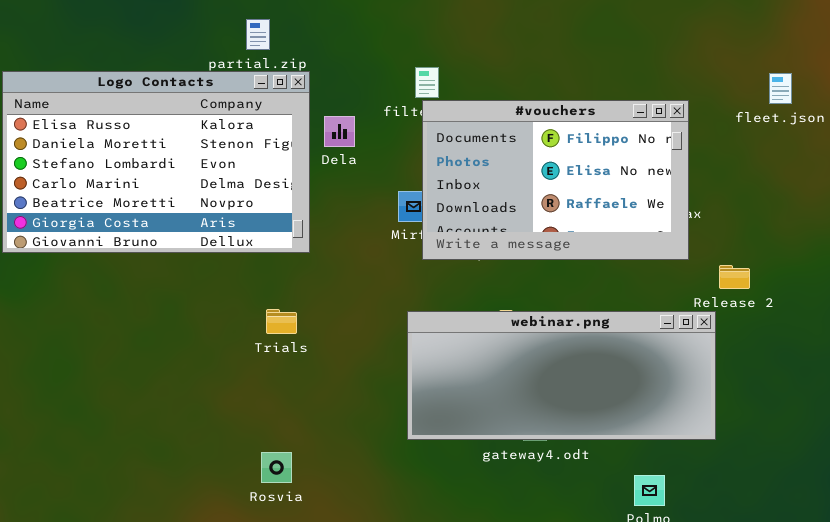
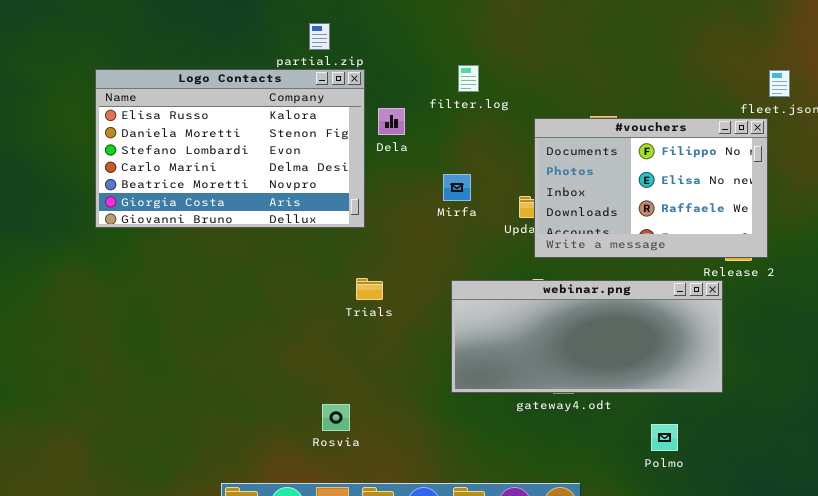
#vouchers: [422,100,689,260] -> [534,118,768,258], moved
Trials: [266,309,297,334] -> [356,278,383,300], moved

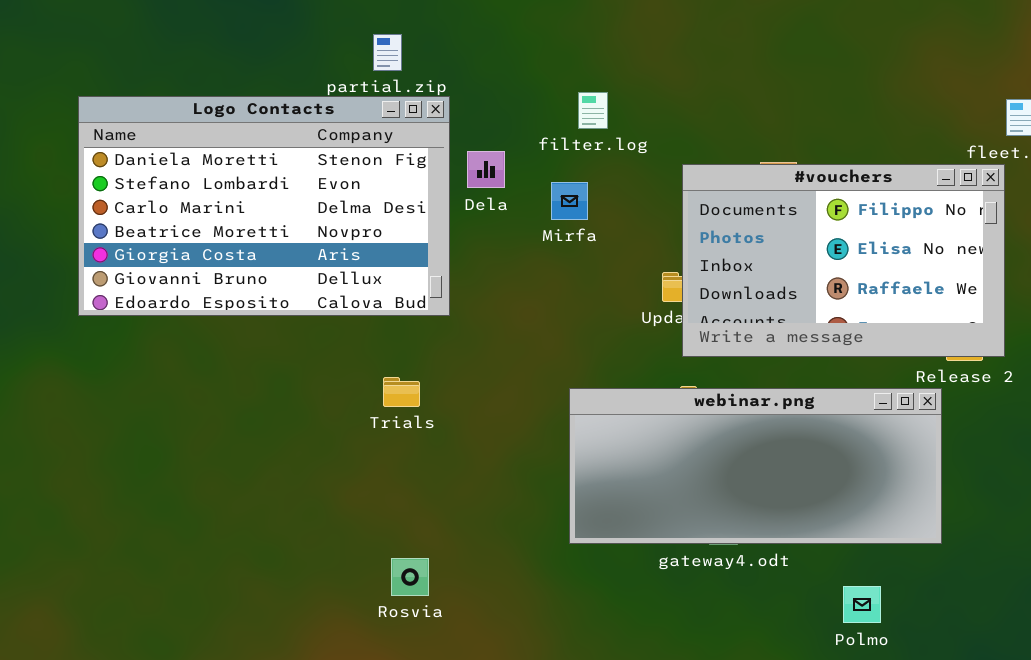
Logo Contacts: [95,69,365,228] -> [78,96,450,316], scrolled down 1 row
Mirfa: [443,174,471,201] -> [551,182,588,220], moved
Trials: [356,278,383,300] -> [383,377,420,407], moved

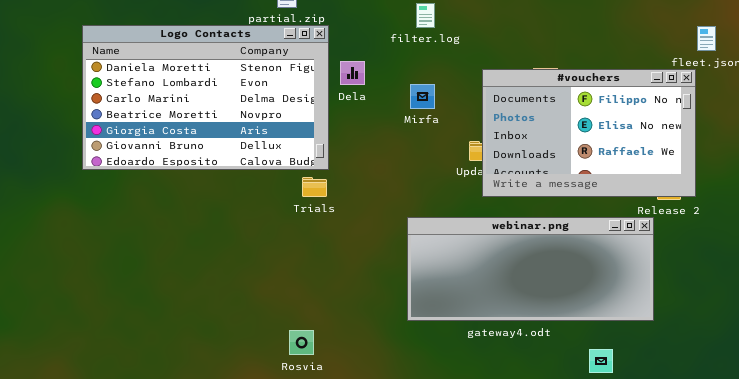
filter.log: [578,92,608,129] -> [416,3,435,28], moved
Mirfa: [551,182,588,220] -> [410,84,435,109], moved
Trials: [383,377,420,407] -> [302,177,327,197], moved

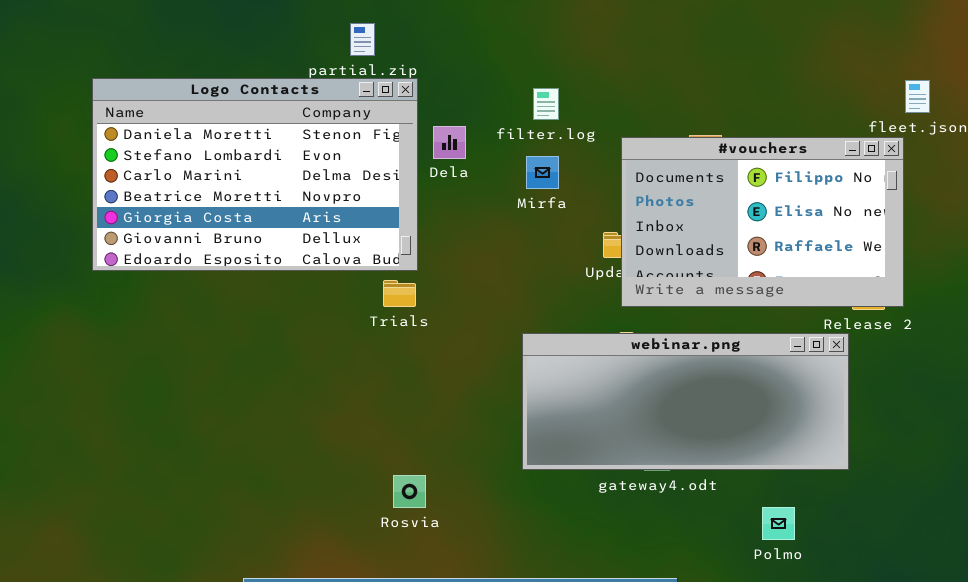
filter.log: [416,3,435,28] -> [533,88,559,120], moved
Rosvia: [289,330,314,355] -> [393,475,426,508], moved

